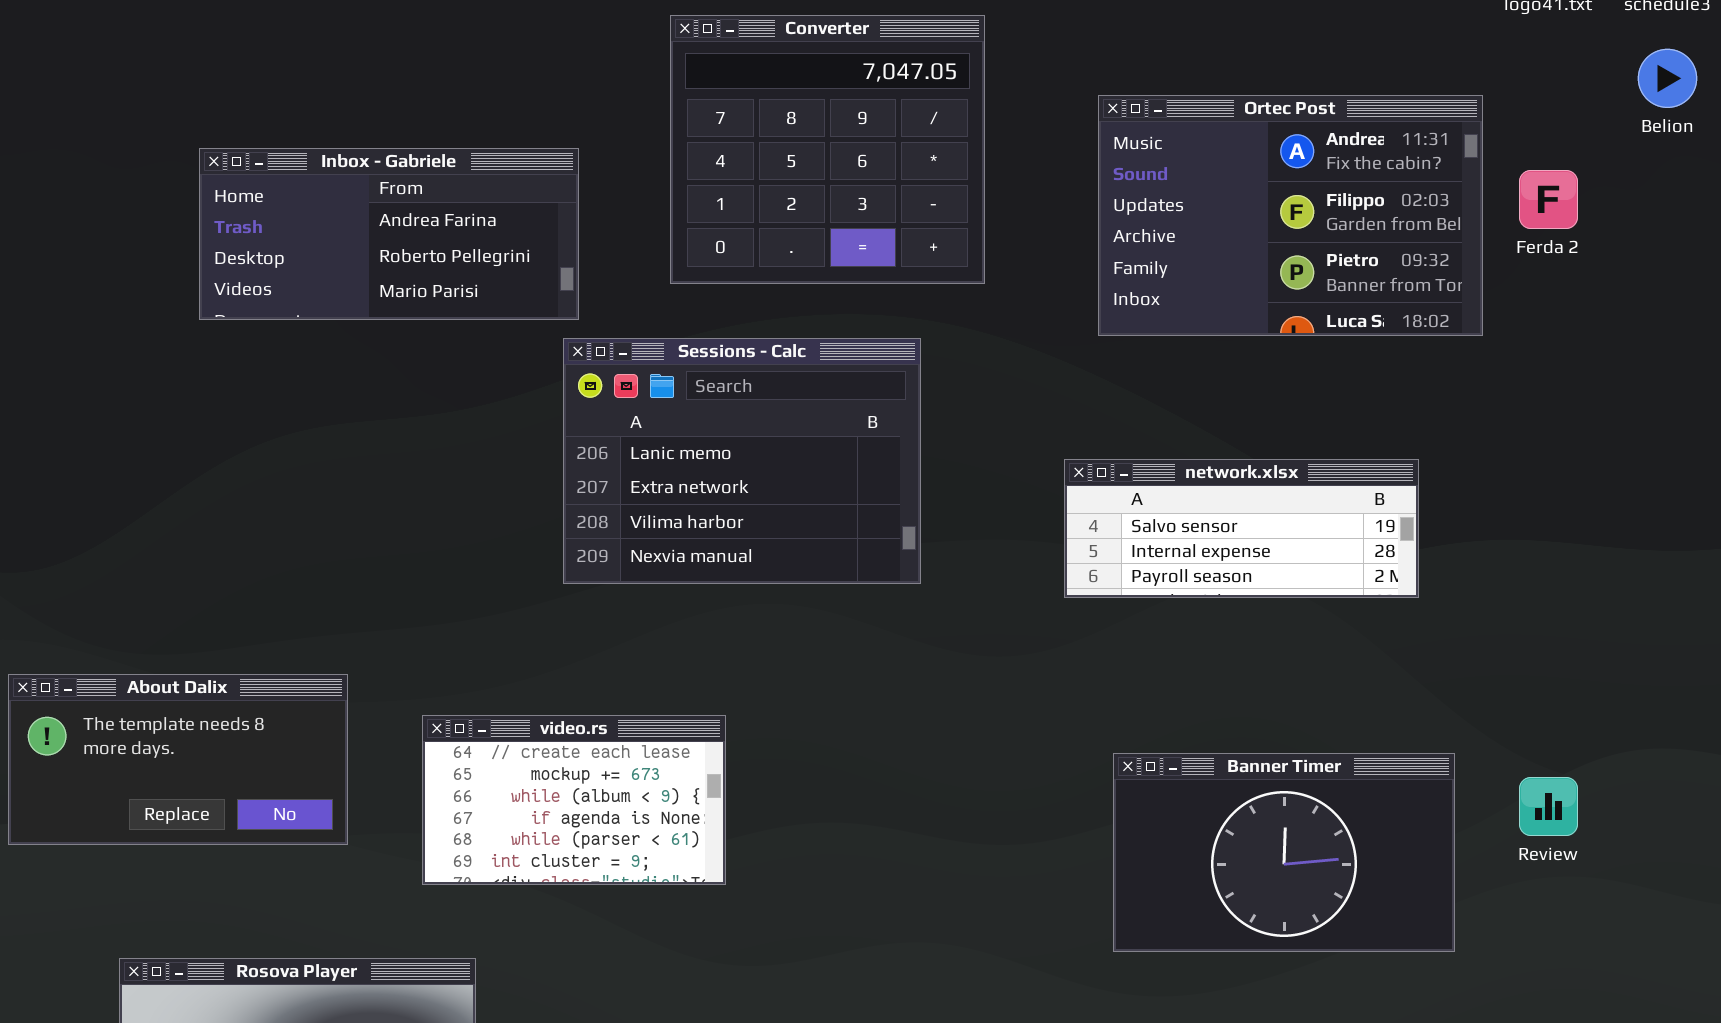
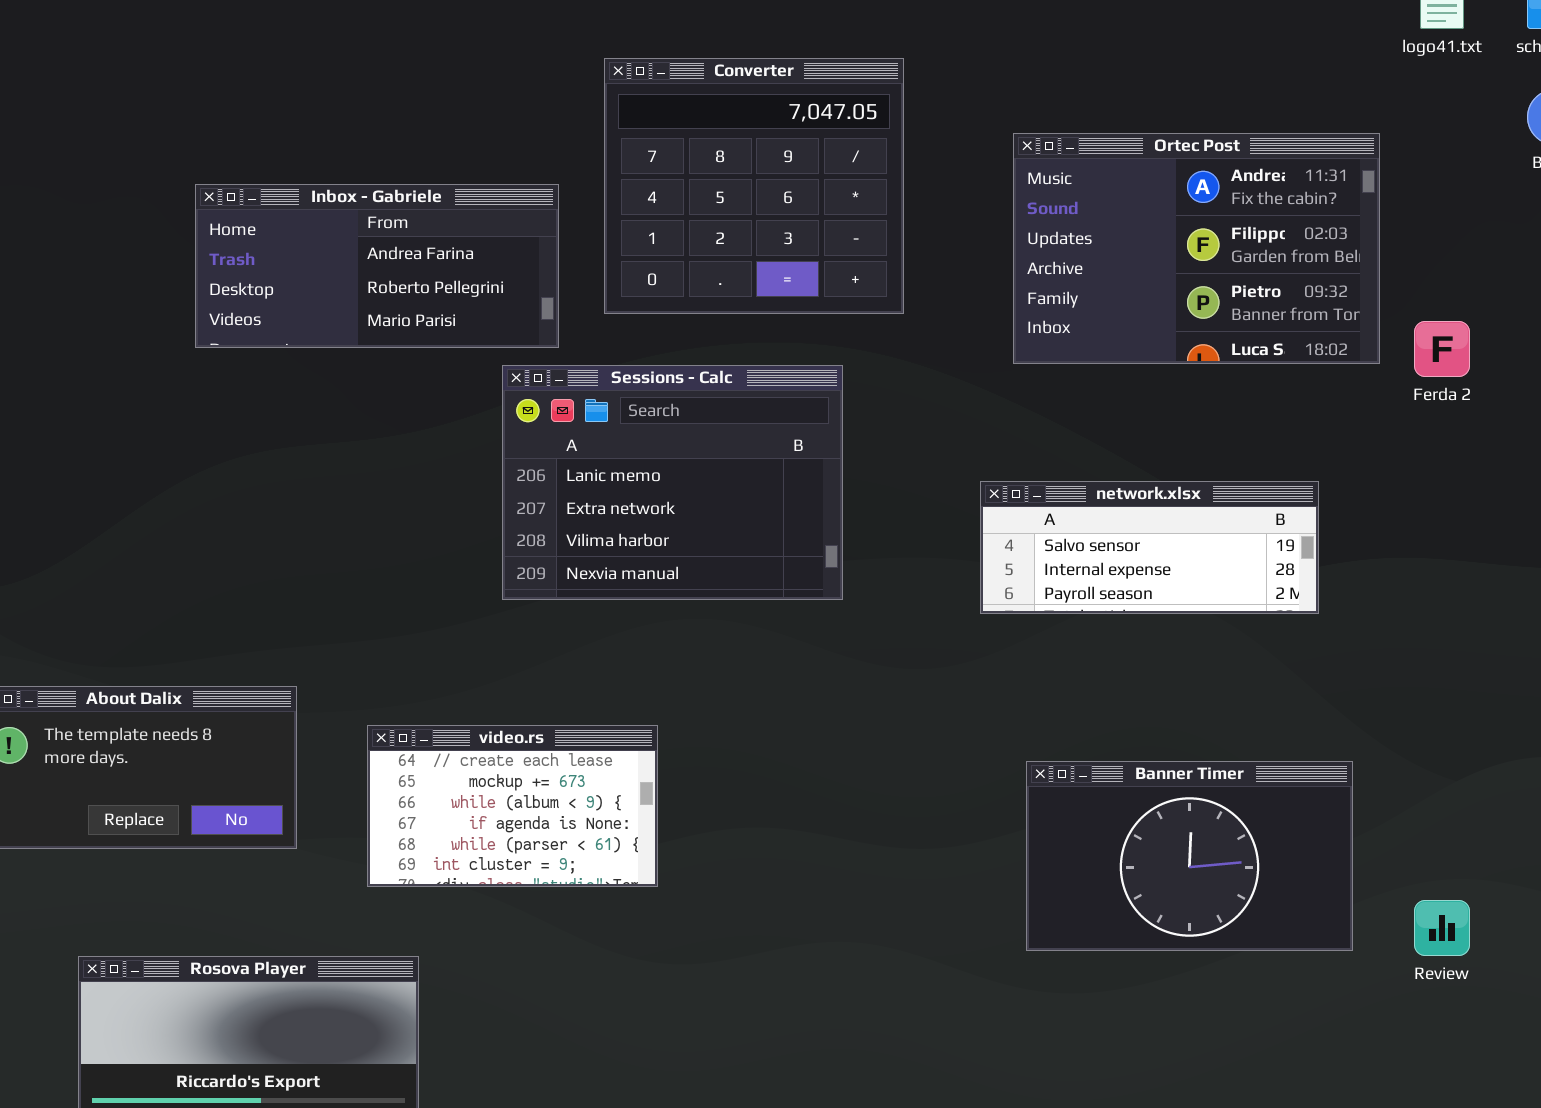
Inbox - Gabriele: [199,148,579,320] -> [195,184,559,348], moved
Ferda 2: [1519,170,1578,229] -> [1414,321,1470,377], moved
Review: [1519,777,1578,836] -> [1414,900,1470,956], moved

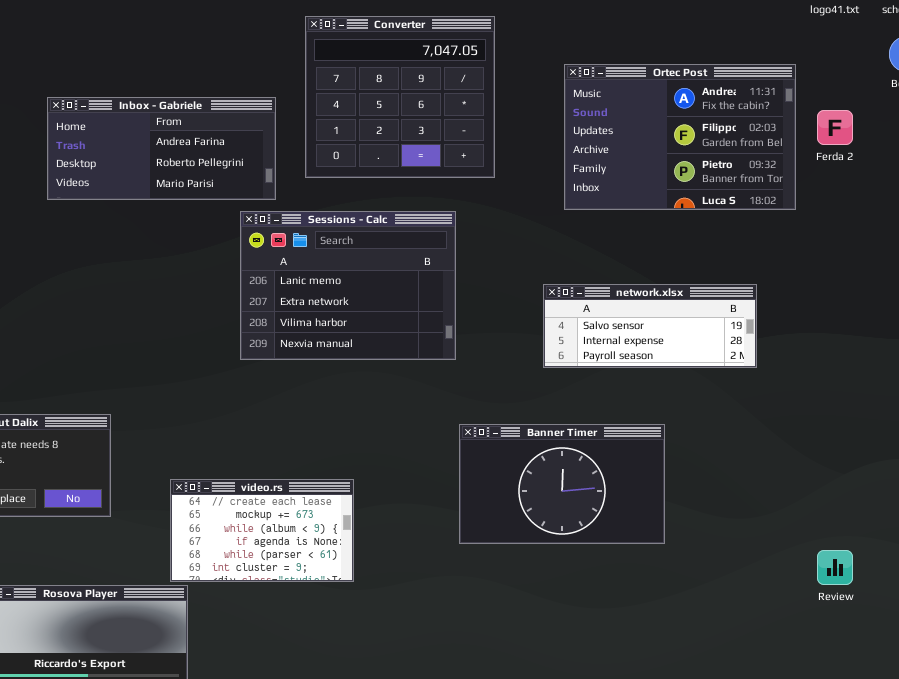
Ferda 2: [1414,321,1470,377] -> [817,110,853,145], moved
video.rs: [367,725,658,887] -> [170,479,354,582], moved
Banner Timer: [1026,761,1353,951] -> [459,424,665,544], moved

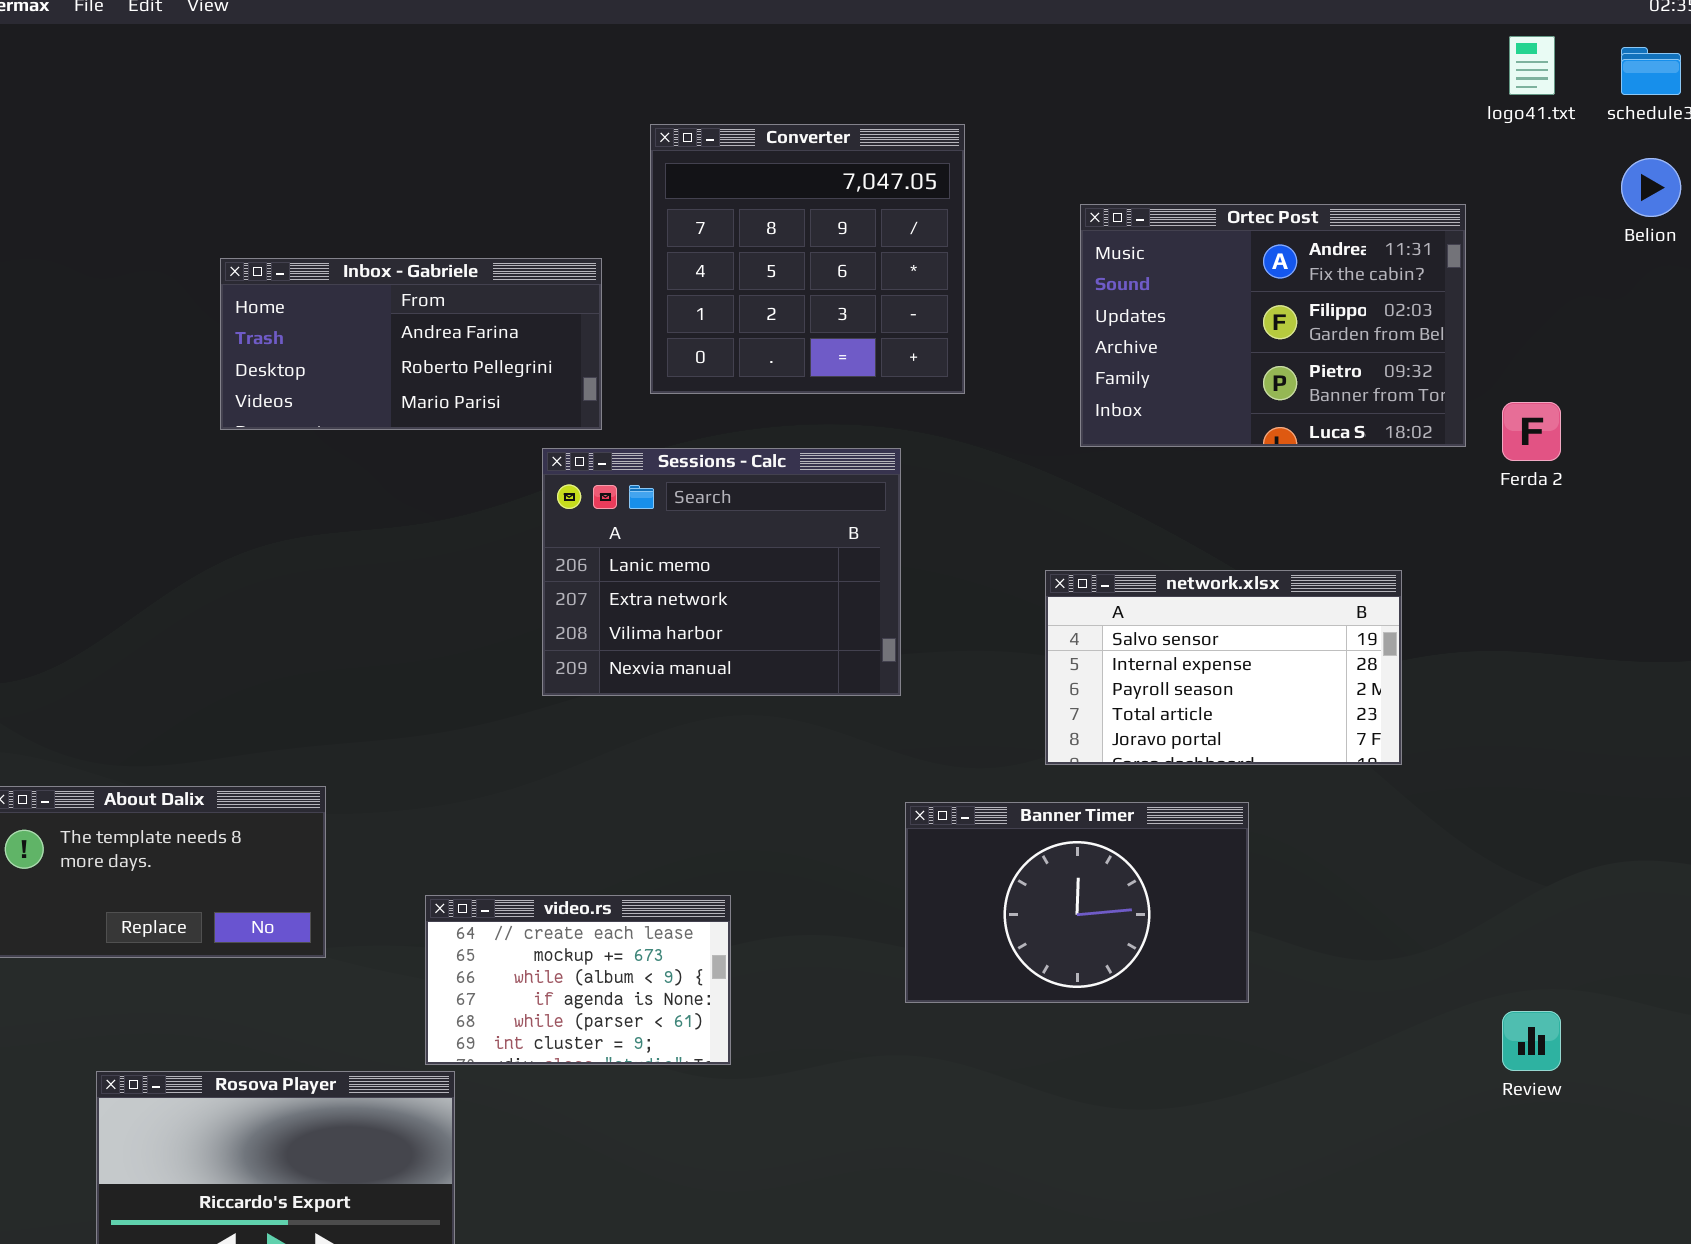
Ferda 2: [817,110,853,145] -> [1502,402,1561,461], moved
network.xlsx: [543,284,757,368] -> [1045,570,1402,765], resized

